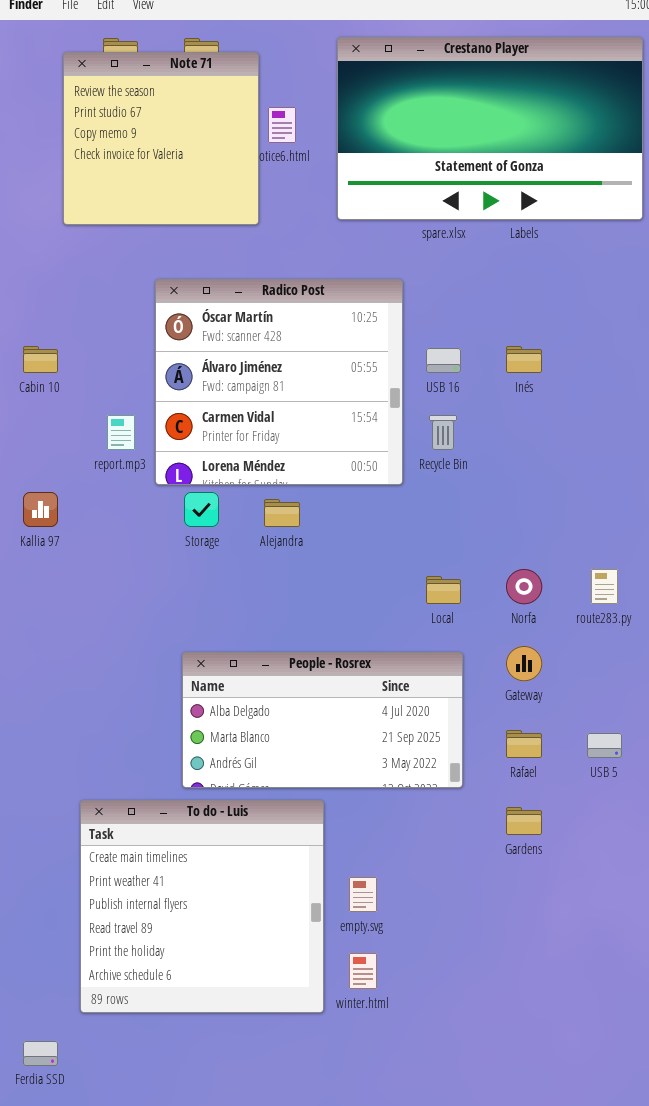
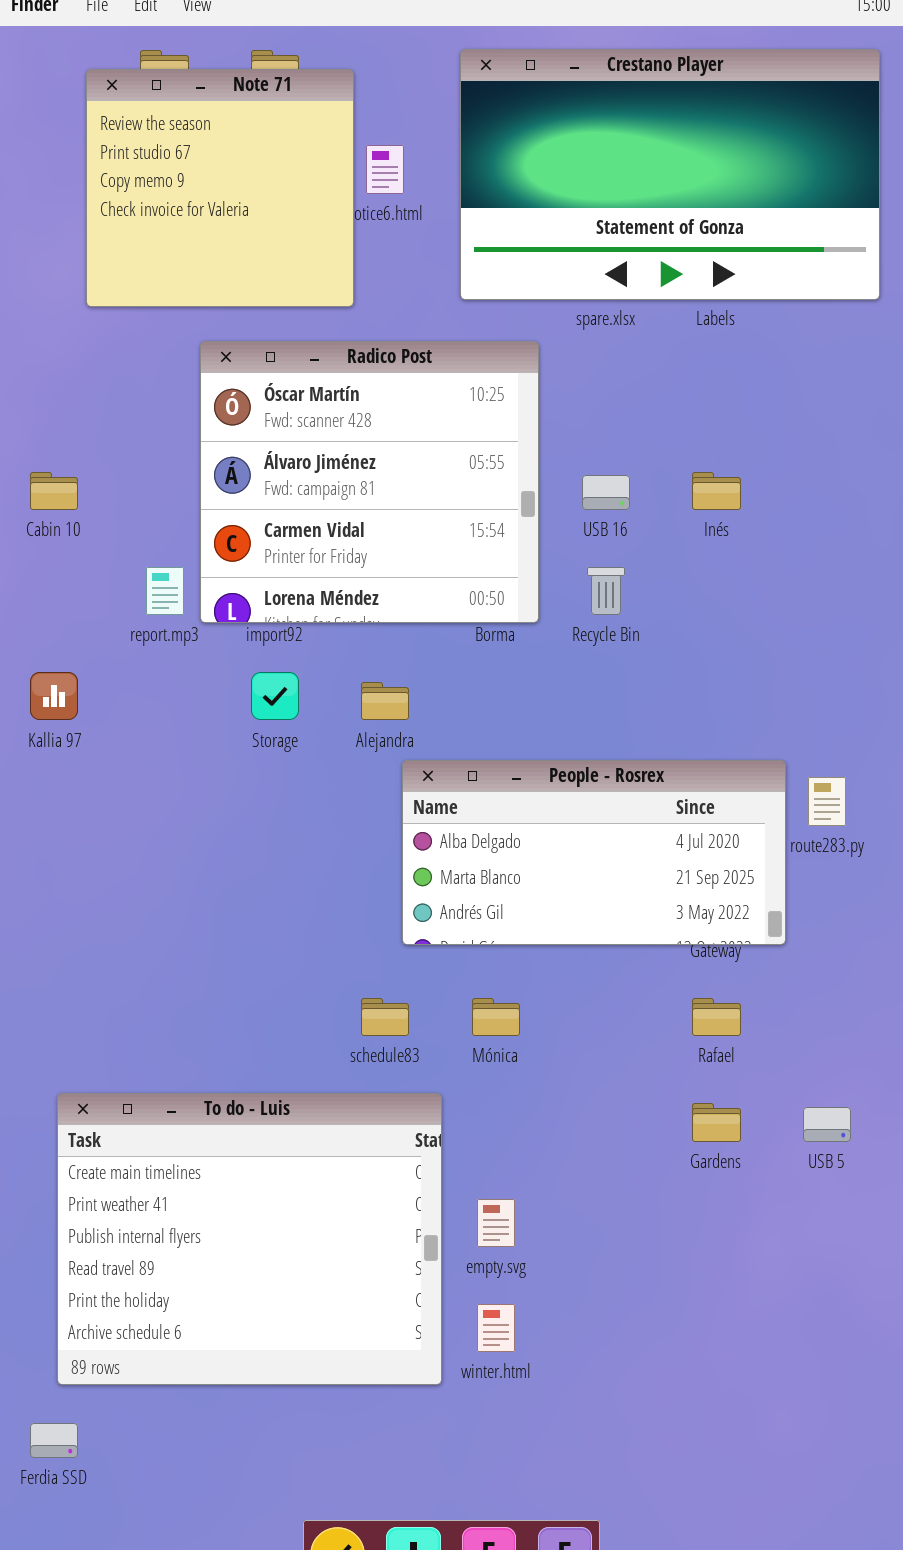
Radico Post: [155,279,403,485] -> [200,341,539,623], moved
People - Rosrex: [182,652,463,788] -> [402,760,786,945], moved
USB 5: [587,733,622,758] -> [803,1107,851,1142], moved
To do - Luis: [80,800,324,1013] -> [57,1093,442,1385], resized

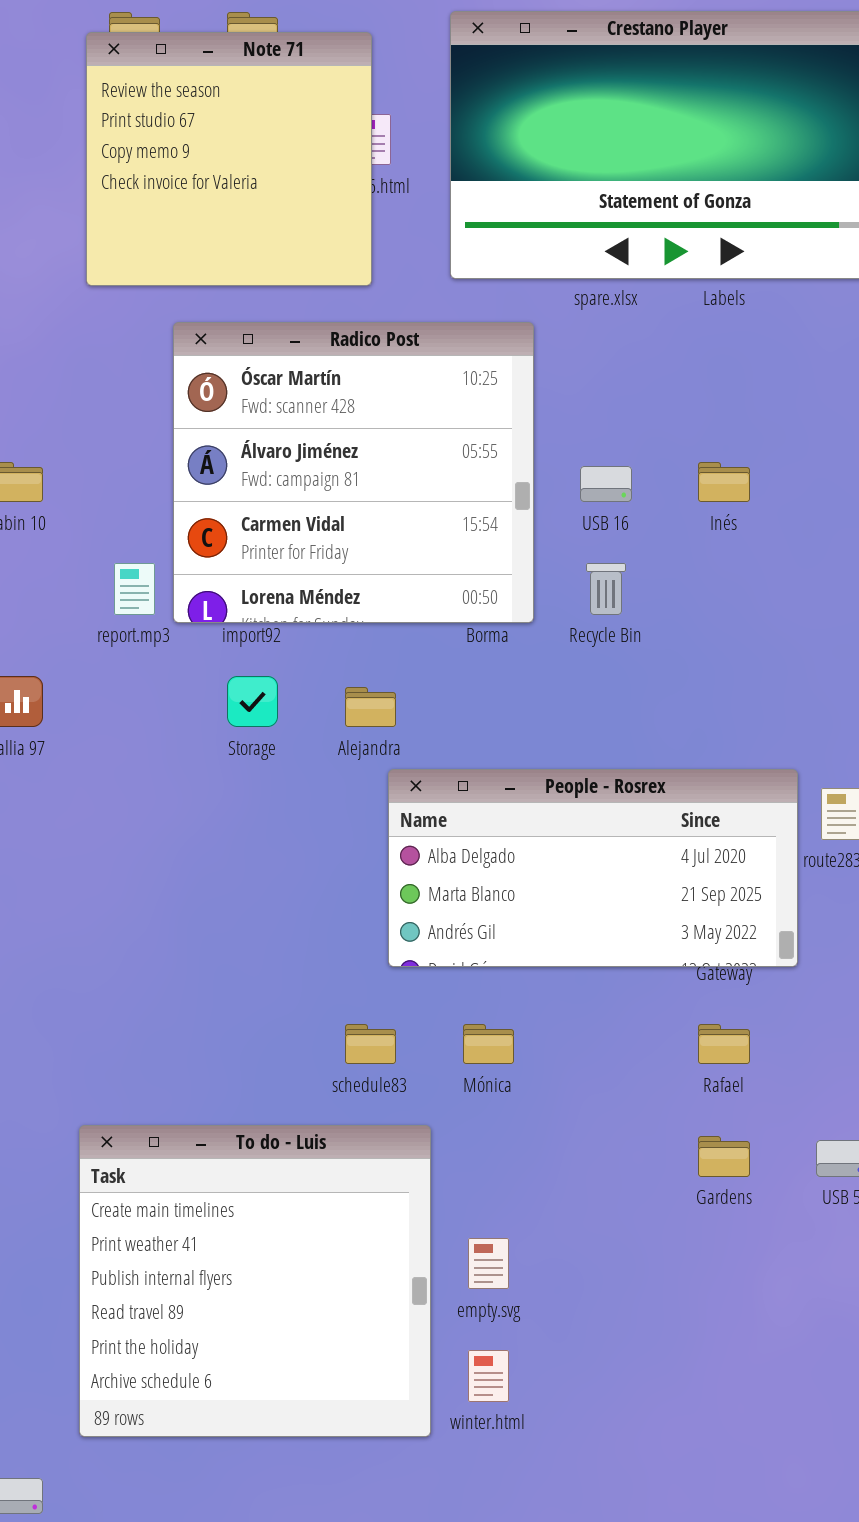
Note 71: [86,69,354,307] -> [86,32,372,286], moved
To do - Luis: [57,1093,442,1385] -> [79,1125,431,1437], resized

